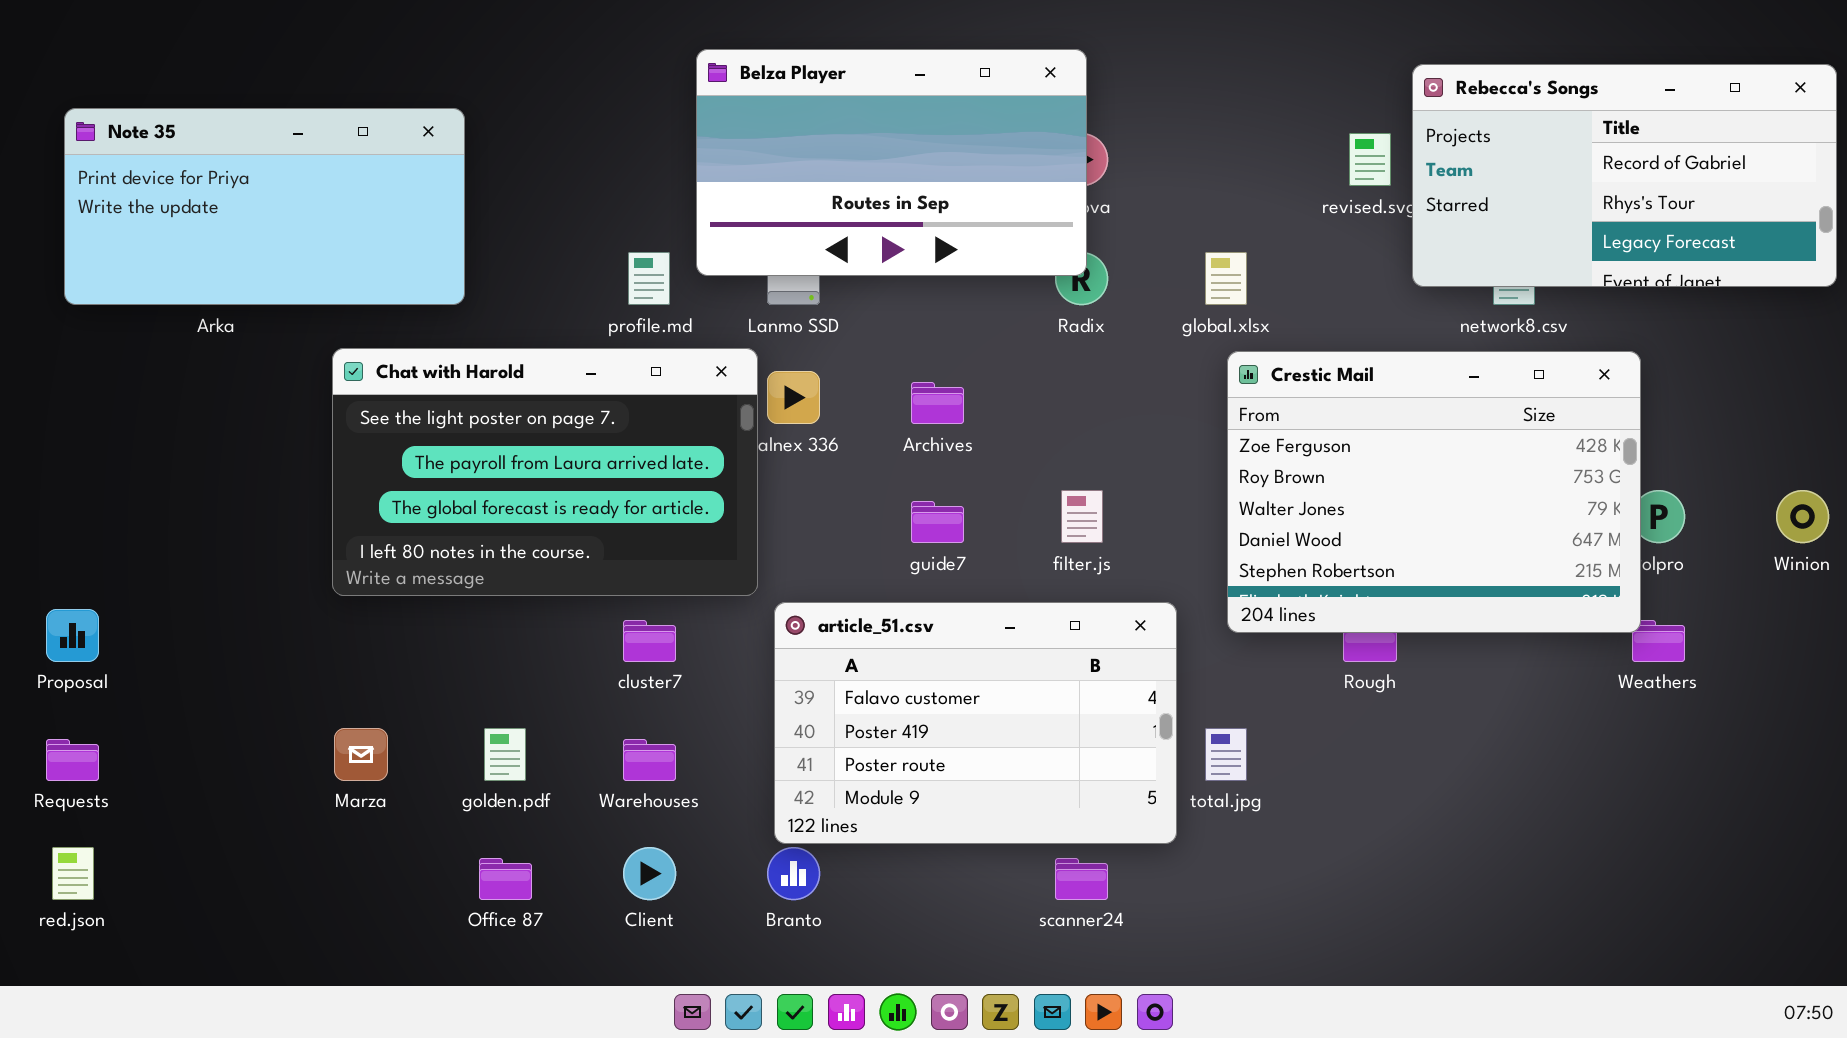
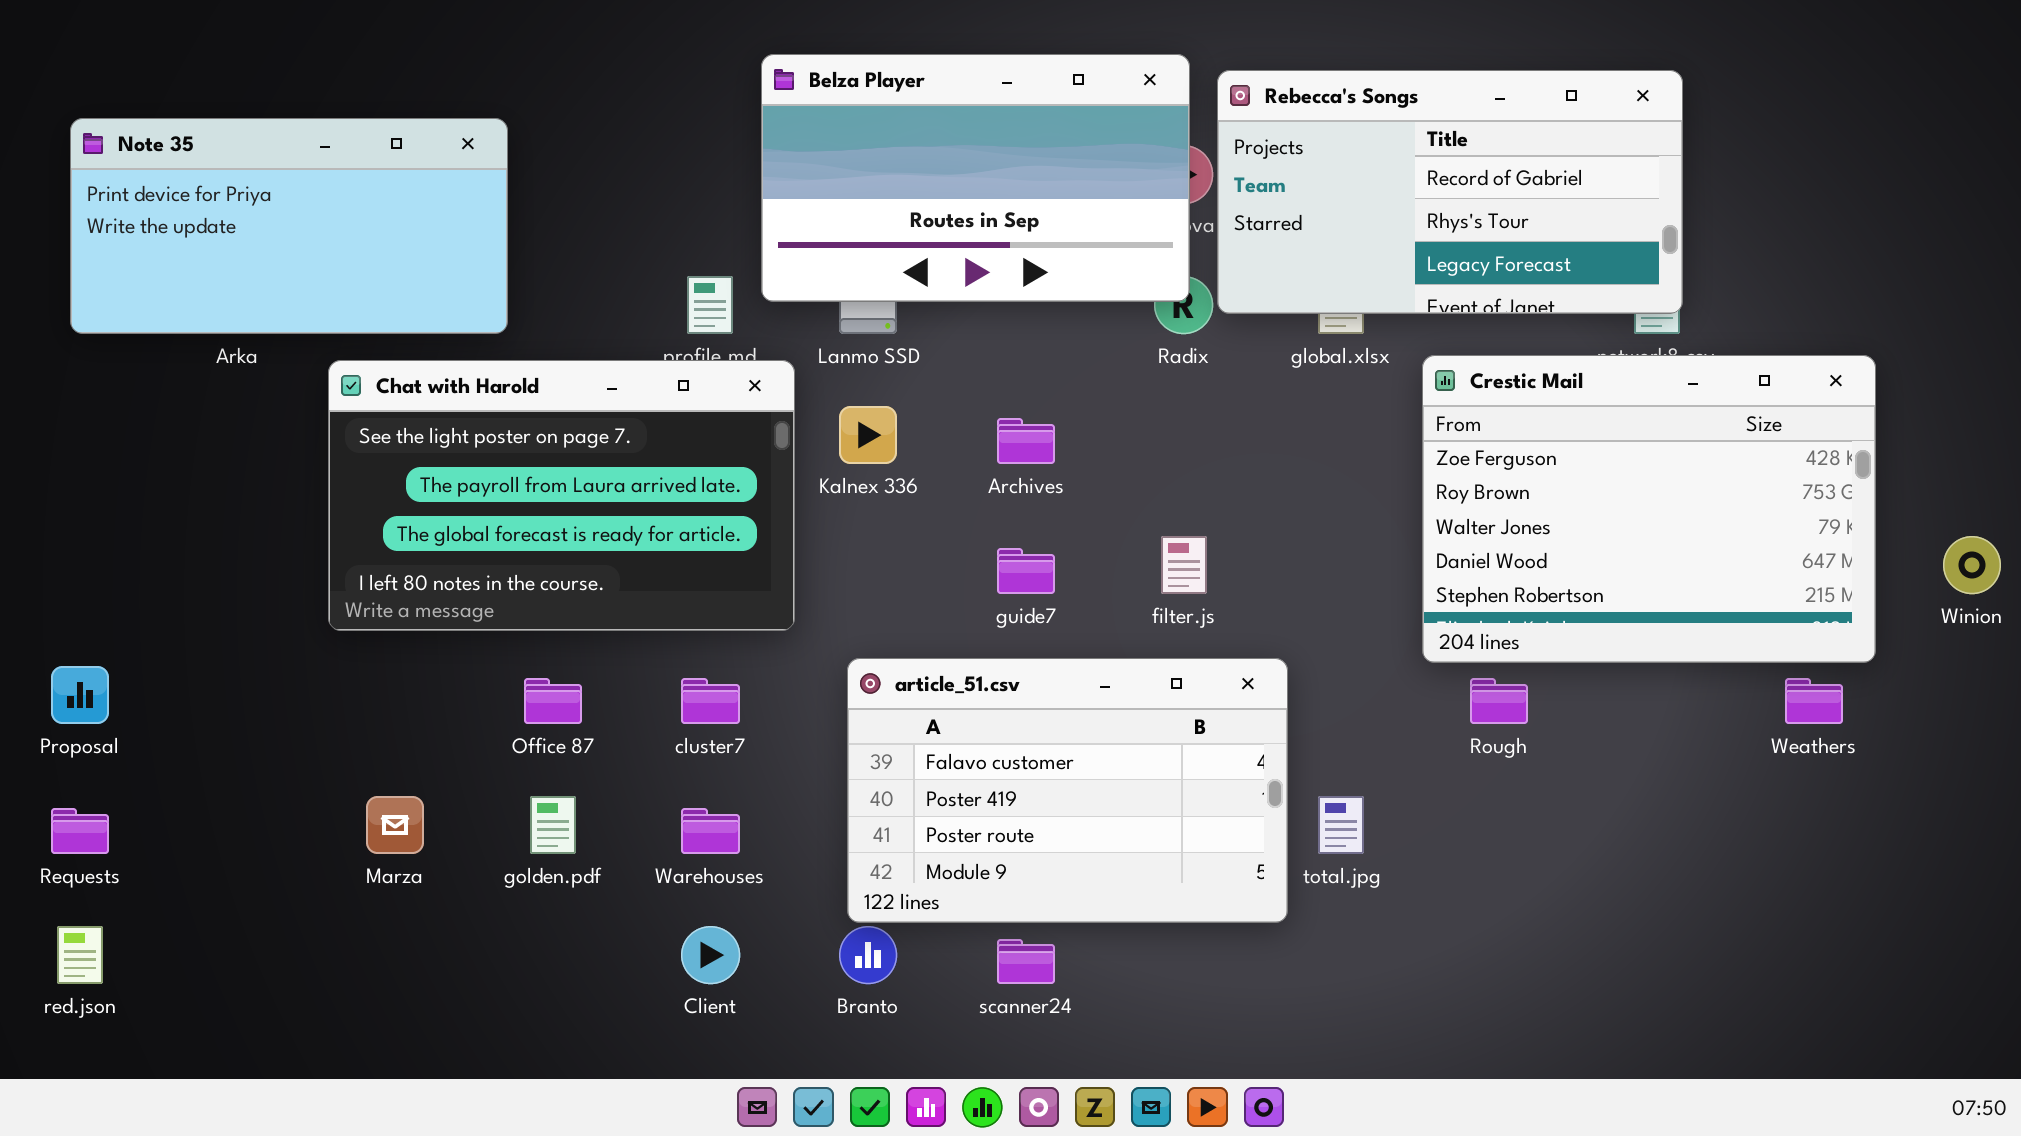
Rebecca's Songs: [1412,64,1837,287] -> [1217,70,1683,314], moved
Chat with Harold: [332,348,758,596] -> [328,360,795,631], moved
Crestic Mail: [1227,351,1641,633] -> [1422,355,1876,663], moved
Office 87: [479,858,532,900] -> [524,678,582,724], moved
scanner24: [1055,858,1108,900] -> [997,939,1055,984], moved

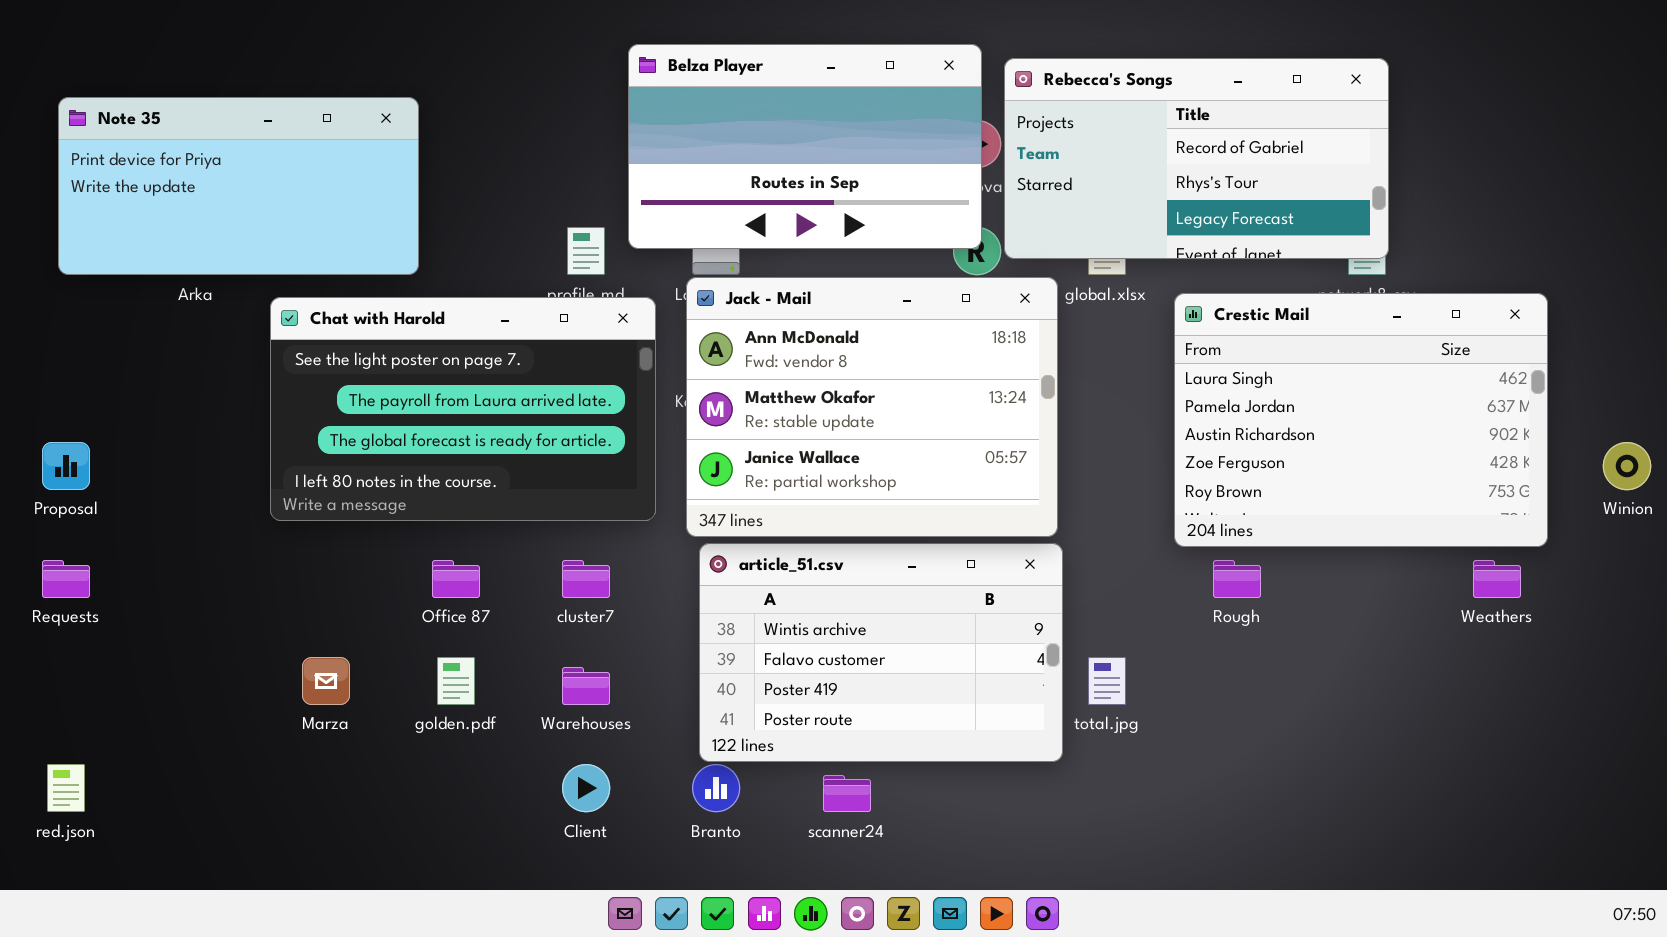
Jack - Mail: none -> [686,277,1058,537], opened
Crestic Mail: [1422,355,1876,663] -> [1174,293,1548,547], scrolled up 3 rows
article_51.csv: [847,658,1288,923] -> [699,543,1063,762], scrolled up 1 row
Proposal: [51,666,109,724] -> [42,442,90,490], moved
Requests: [51,808,109,854] -> [42,560,90,598], moved

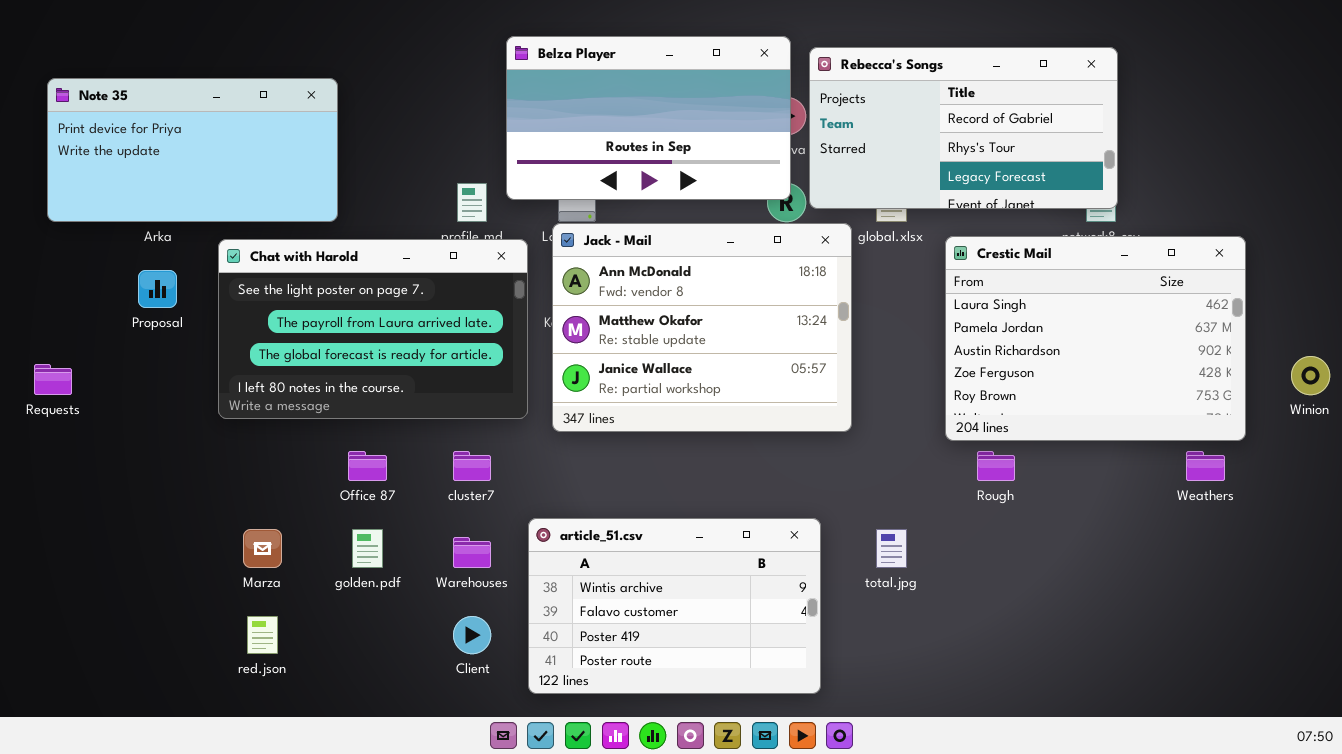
Proposal: [42,442,90,490] -> [138,270,177,308], moved
article_51.csv: [699,543,1063,762] -> [528,518,821,694], moved
Requests: [42,560,90,598] -> [34,364,72,395], moved
red.json: [47,764,85,812] -> [247,616,278,654], moved

